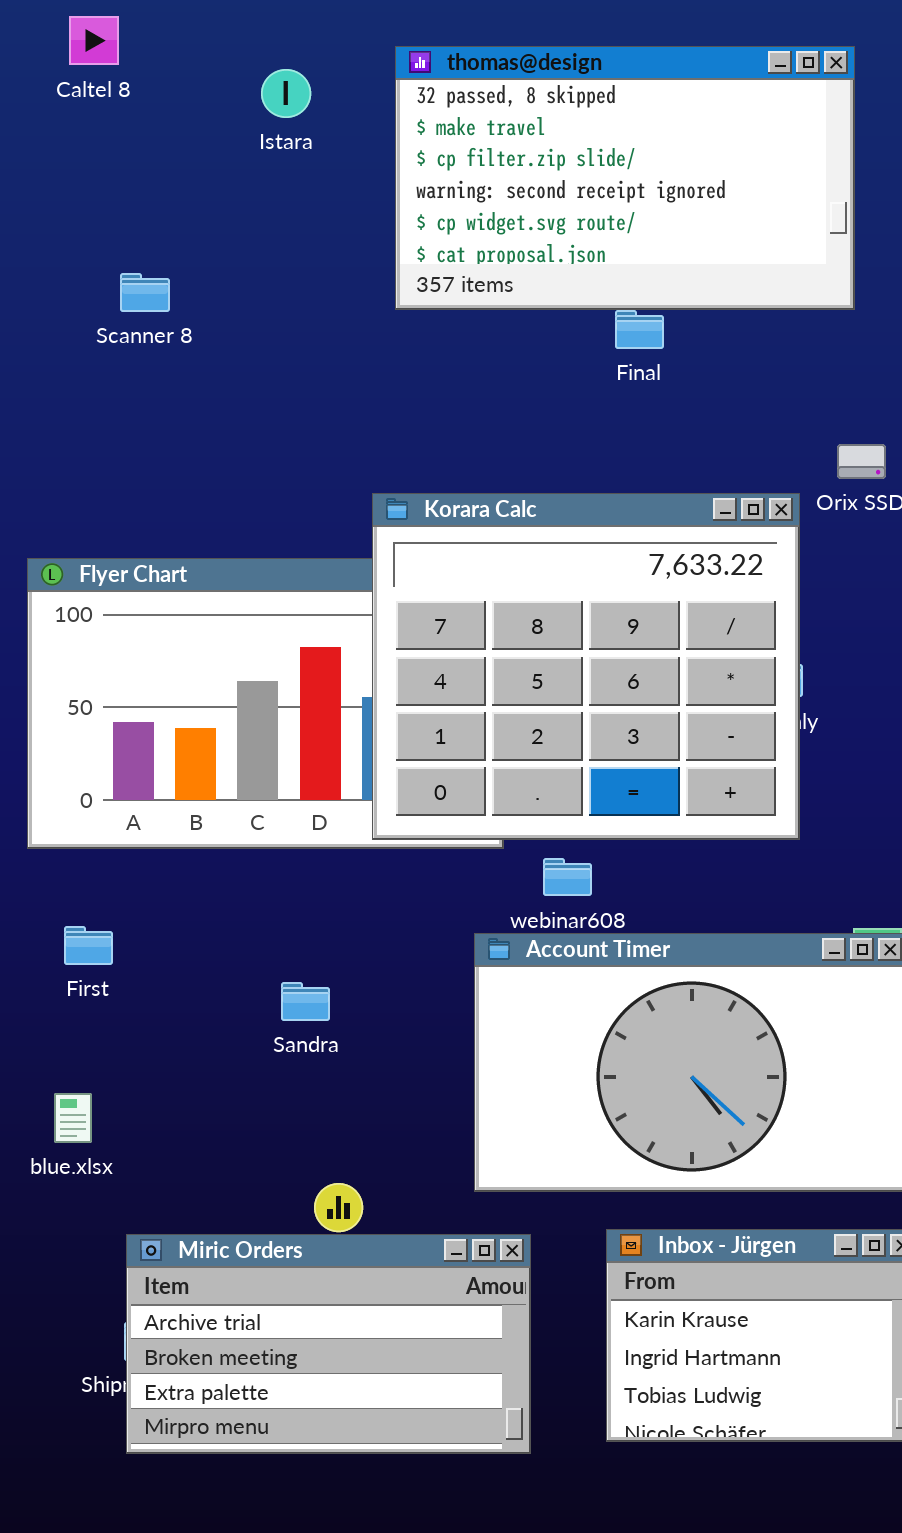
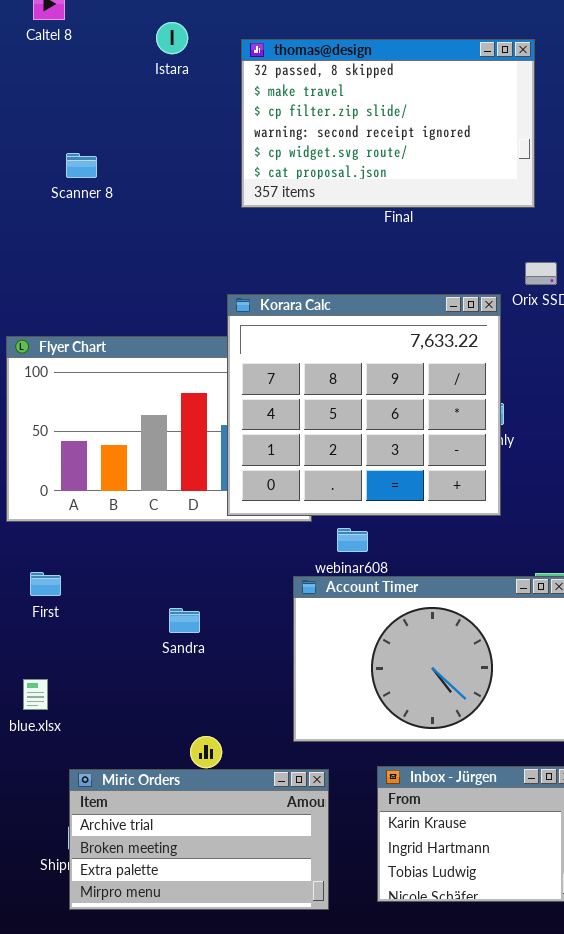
thomas@design: [395,46,855,310] -> [241,39,535,208], moved

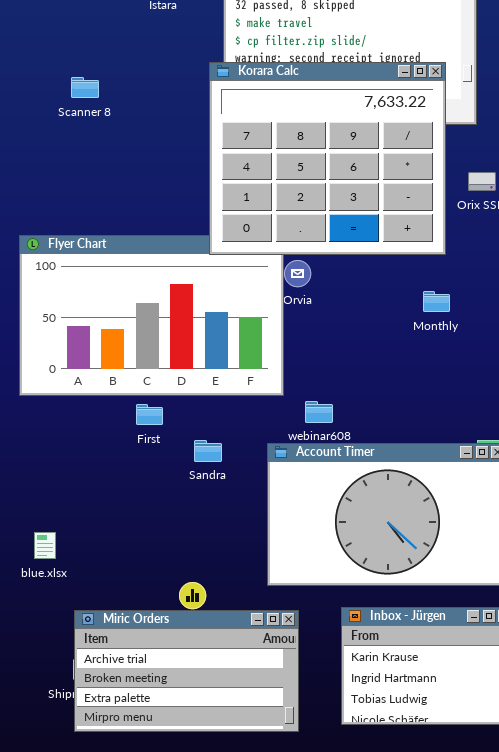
Korara Calc: [227,294,501,516] -> [209,62,446,255], moved
First: [30,572,61,596] -> [136,404,163,425], moved
Sandra: [169,608,200,633] -> [194,440,222,462], moved

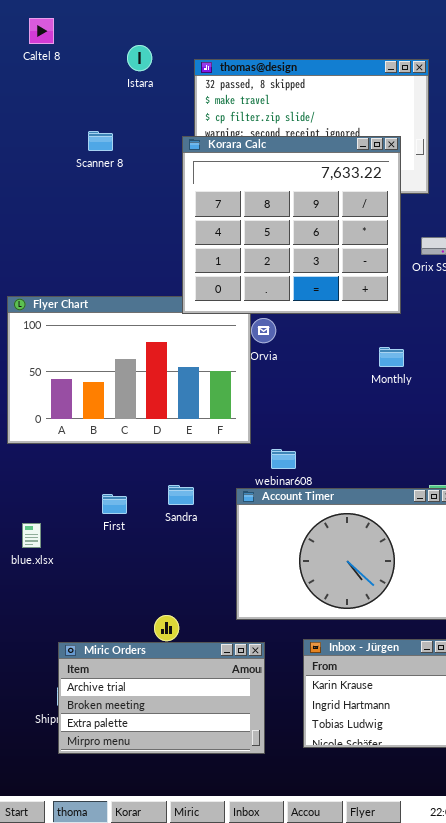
Scanner 8: [71,77,99,98] -> [88,131,113,151], moved
First: [136,404,163,425] -> [102,494,127,514], moved
blue.xlsx: [34,532,56,559] -> [22,523,41,548], moved

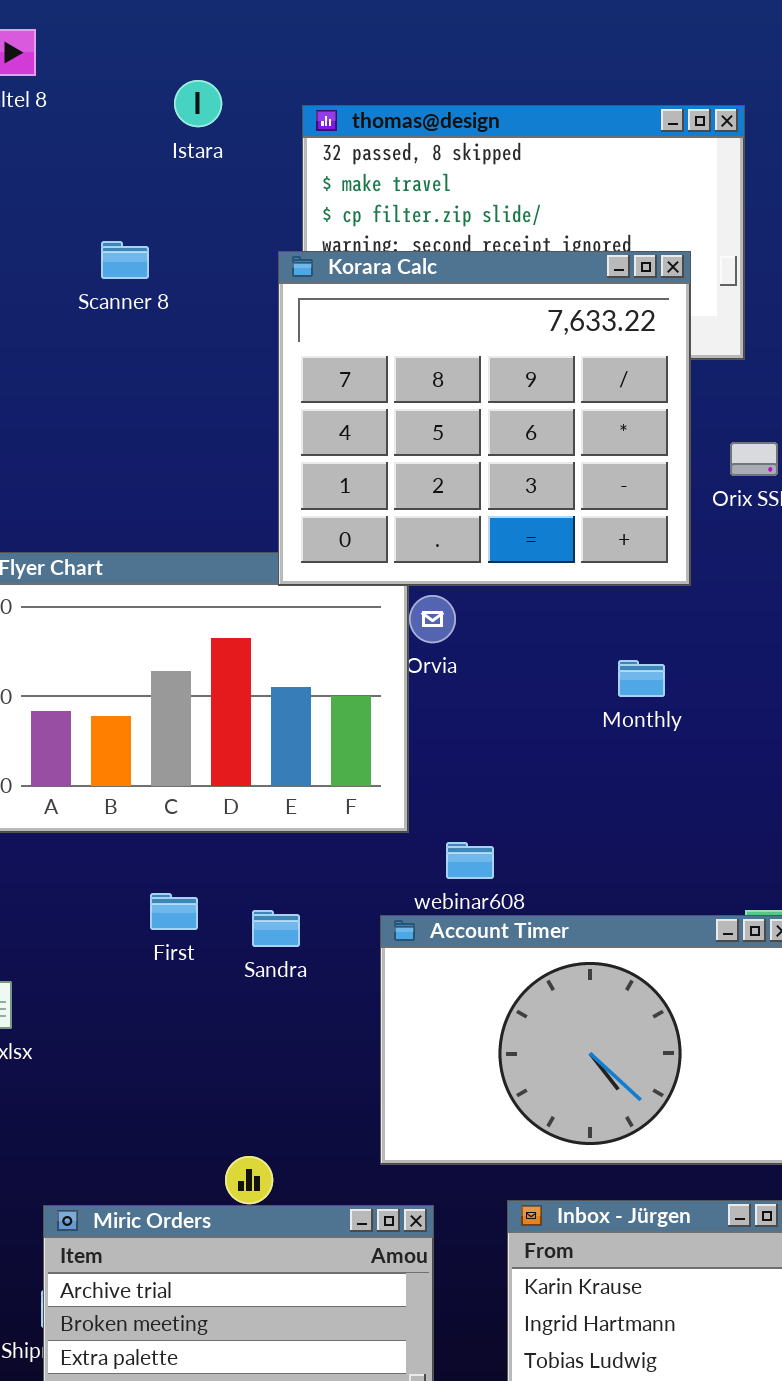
Monthly: [379,347,404,367] -> [618,660,665,697], moved
First: [102,494,127,514] -> [150,893,198,930], moved

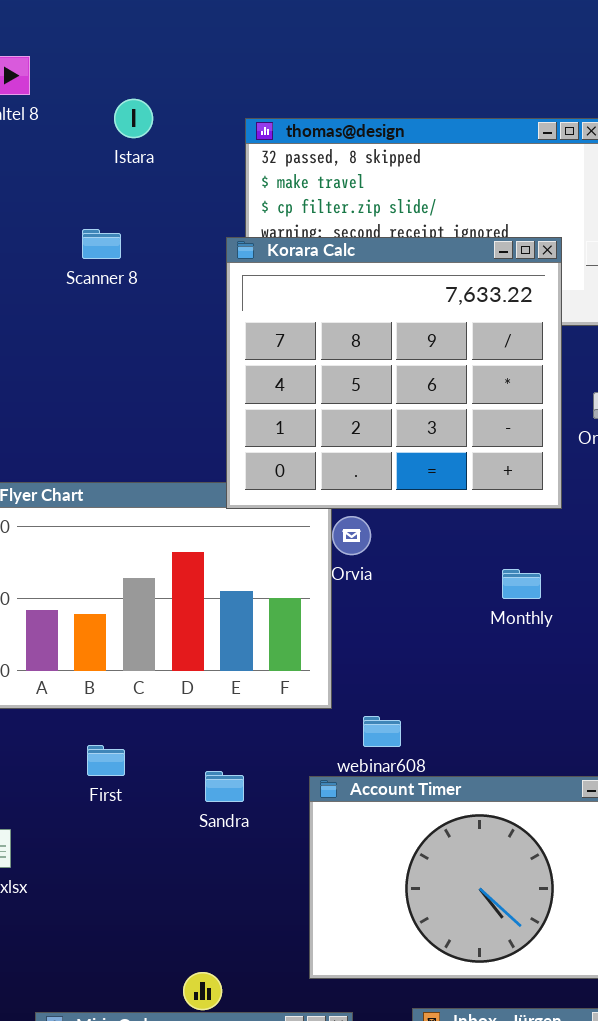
Istara: [174,80,222,127] -> [114,99,153,138], moved
First: [150,893,198,930] -> [87,745,125,776], moved

